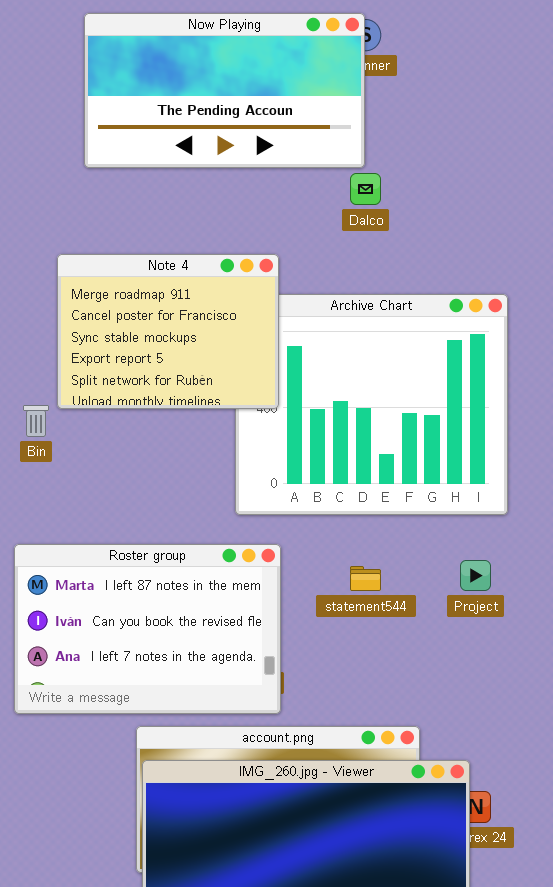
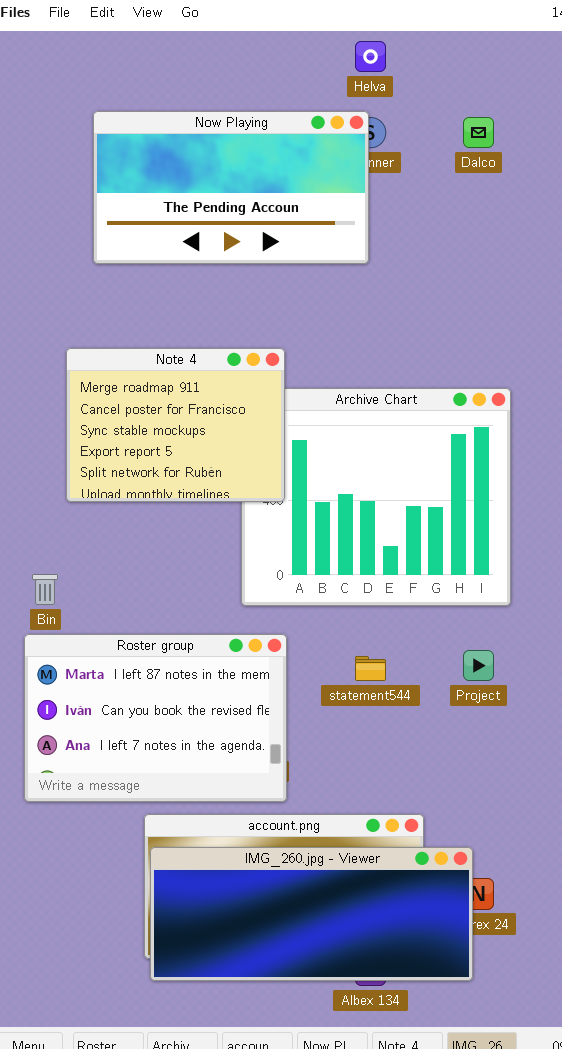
Dalco: [350,173,381,205] -> [463,117,494,148], moved
Bin: [23,405,49,437] -> [32,574,58,605], moved

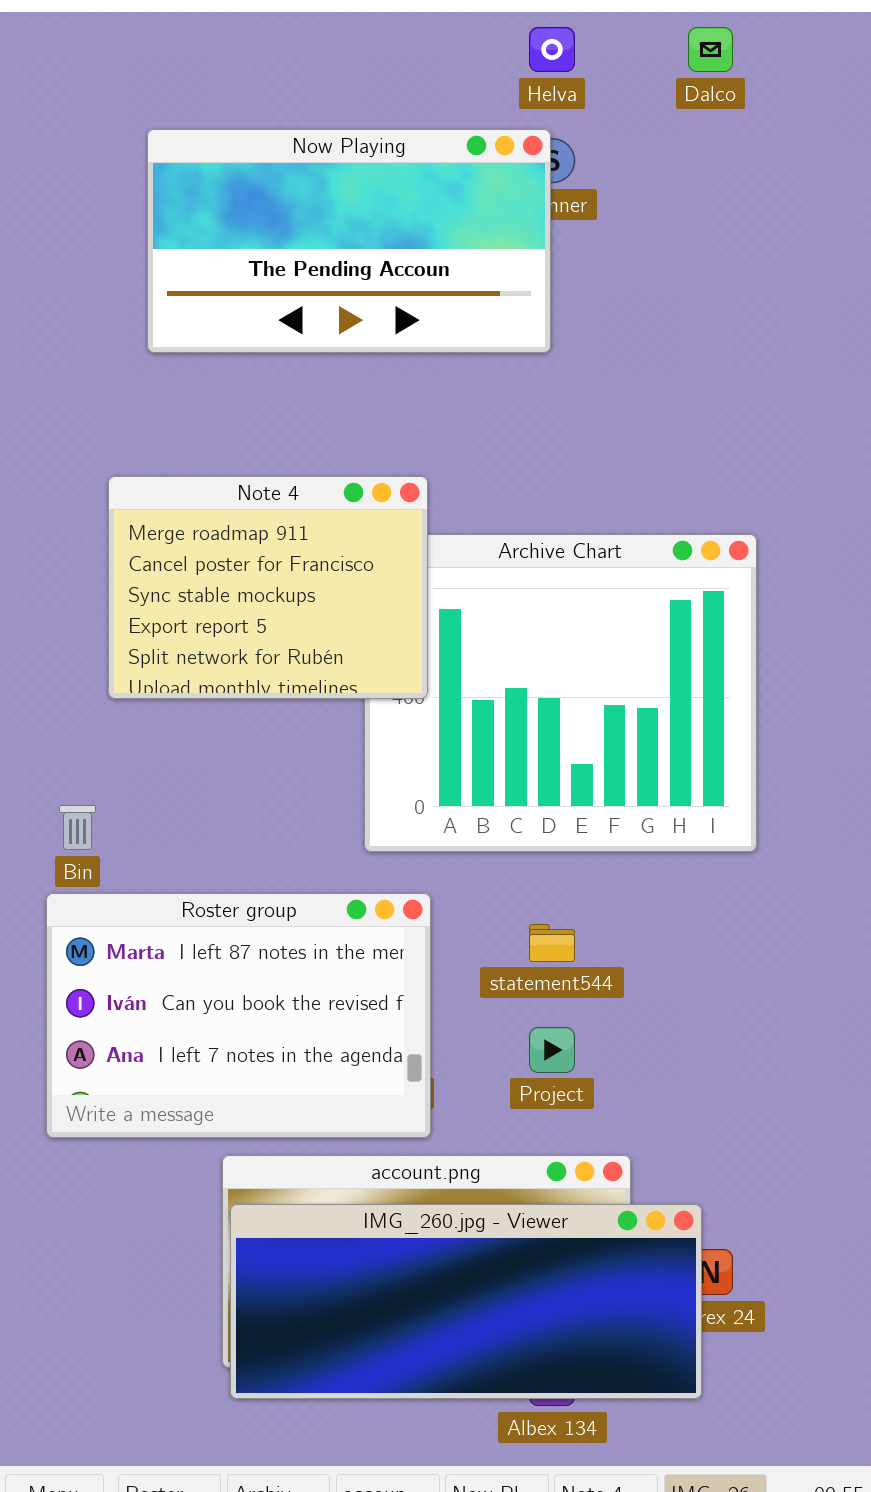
Dalco: [463,117,494,148] -> [688,27,733,72], moved
Project: [463,650,494,681] -> [529,1027,575,1073], moved

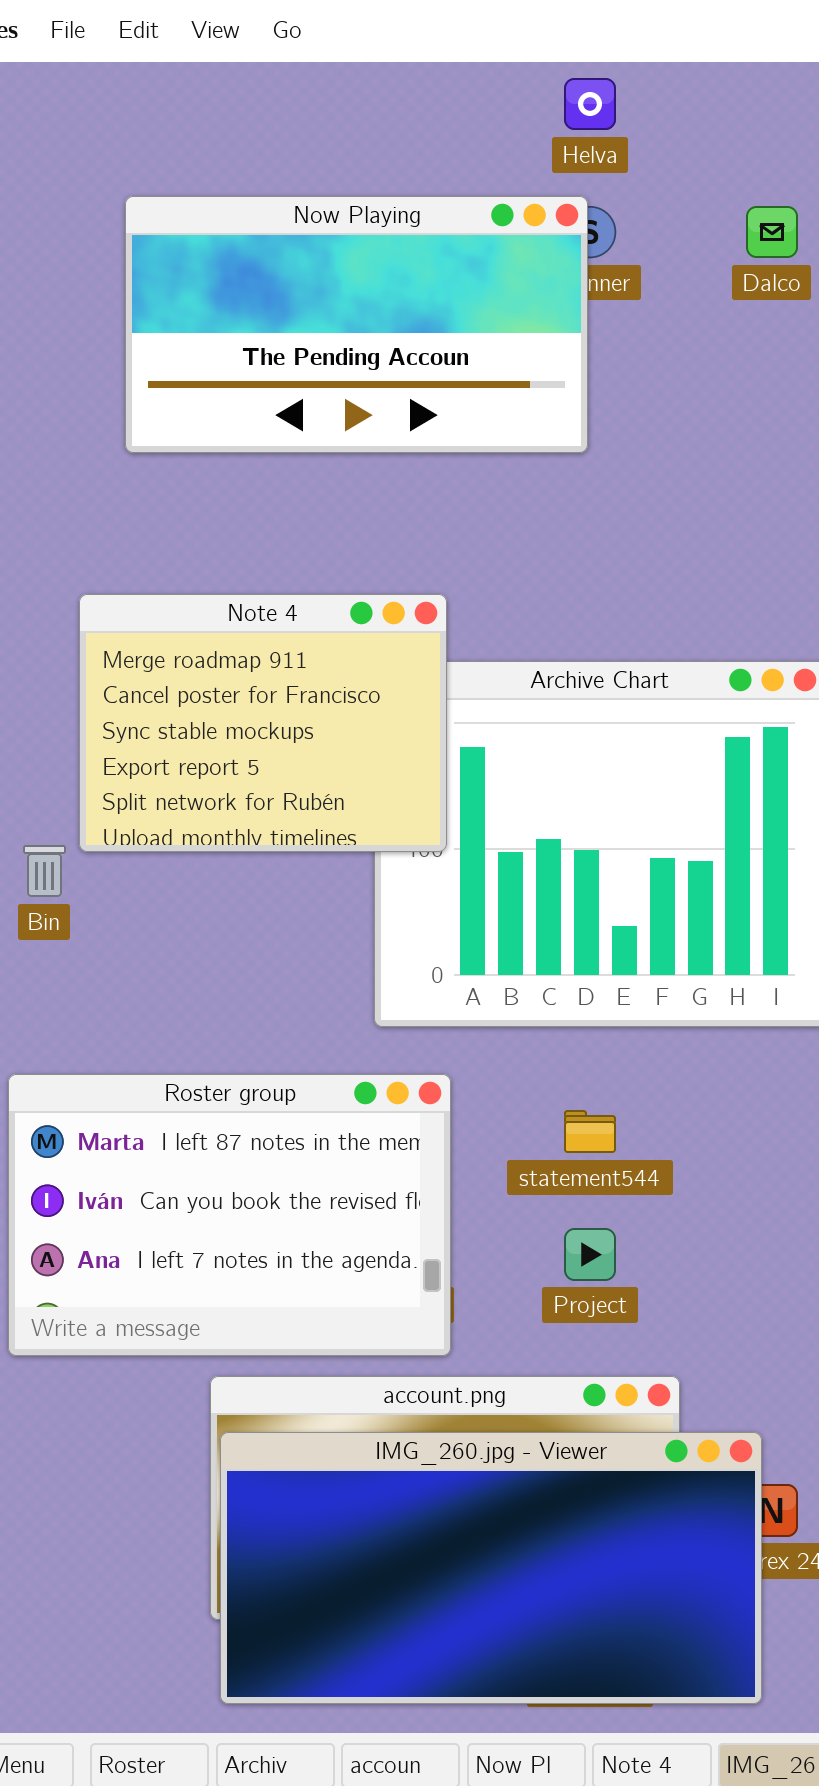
Dalco: [688,27,733,72] -> [746,206,798,258], moved
Bin: [59,805,96,850] -> [23,845,66,897], moved
IMG_260.jpg - Viewer: [230,1204,702,1399] -> [220,1432,762,1704], resized

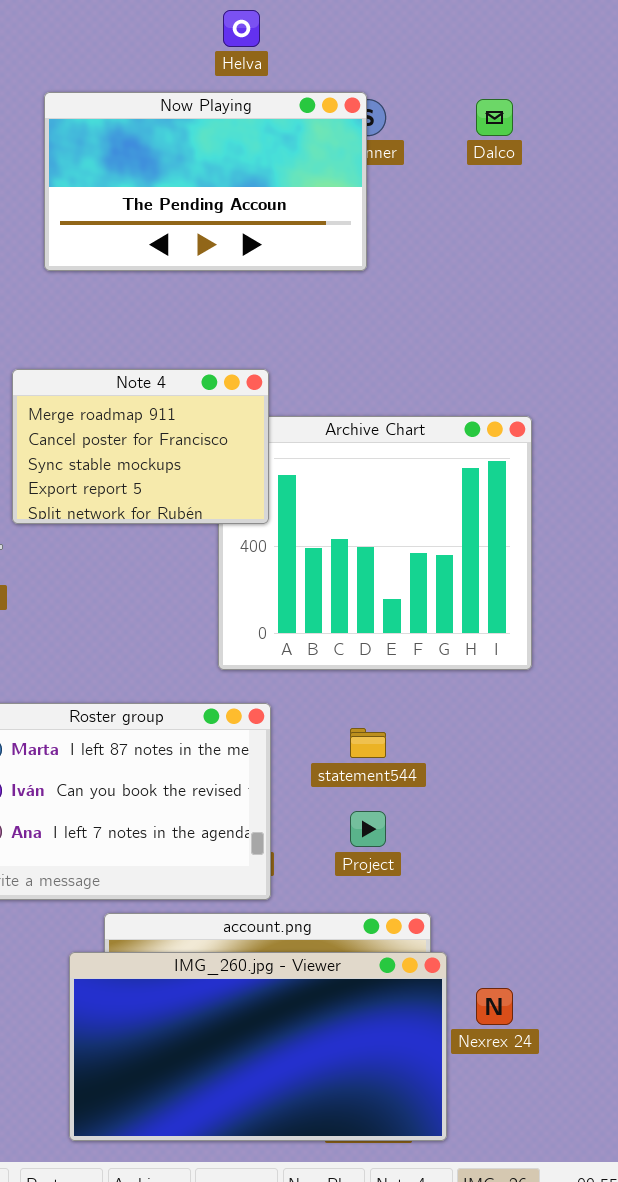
Helva: [564,78,616,130] -> [223,10,260,47], moved
Note 4: [79,594,447,852] -> [12,369,269,524], resized
IMG_260.jpg - Viewer: [220,1432,762,1704] -> [69,952,447,1141], moved

